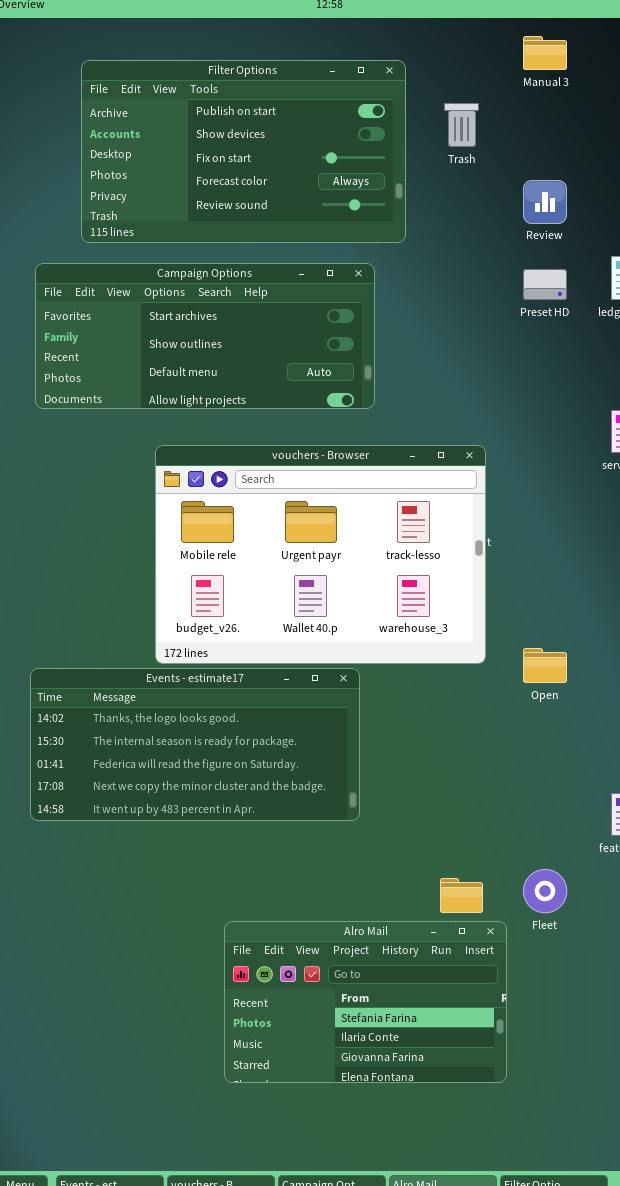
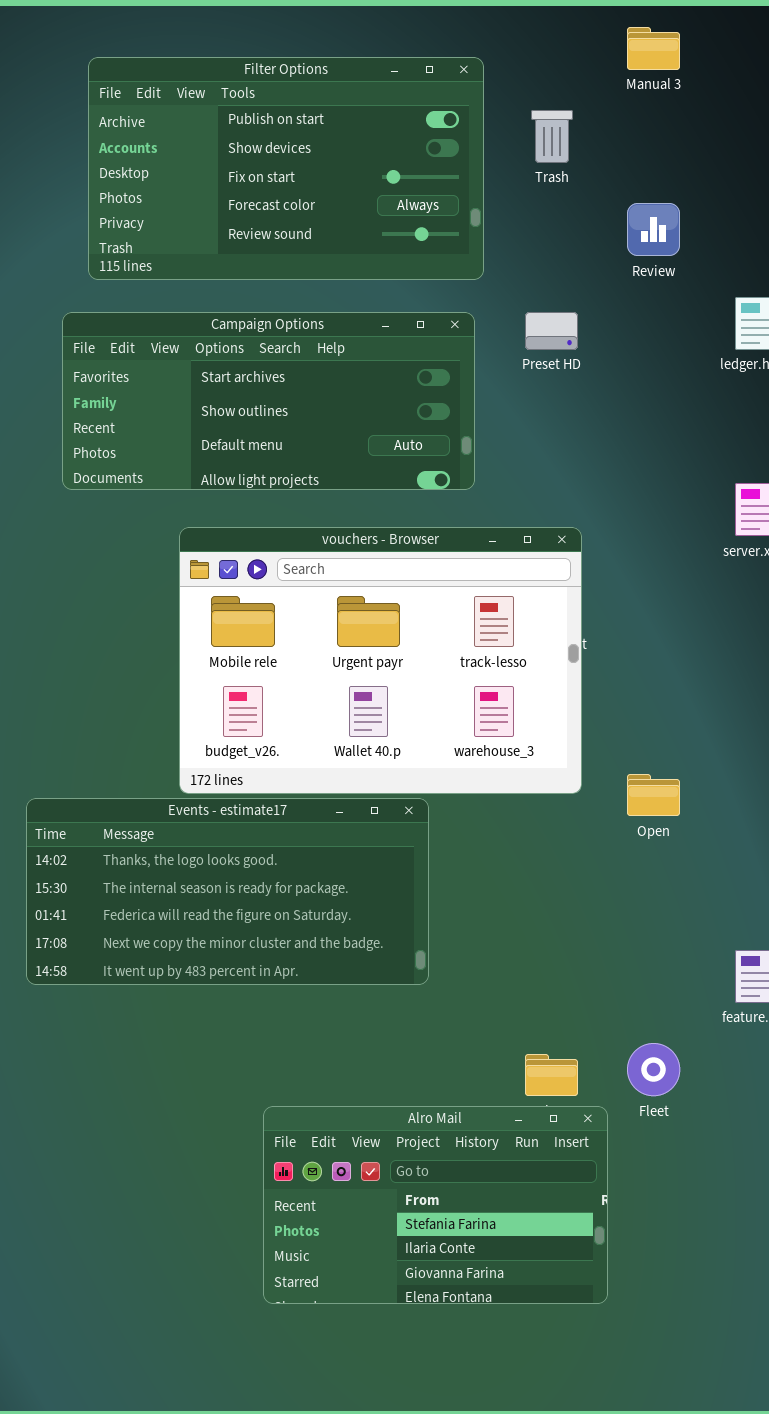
Campaign Options: [35,263,375,409] -> [62,312,475,490], moved
Preset HD: [523,269,567,300] -> [525,312,578,350], moved

